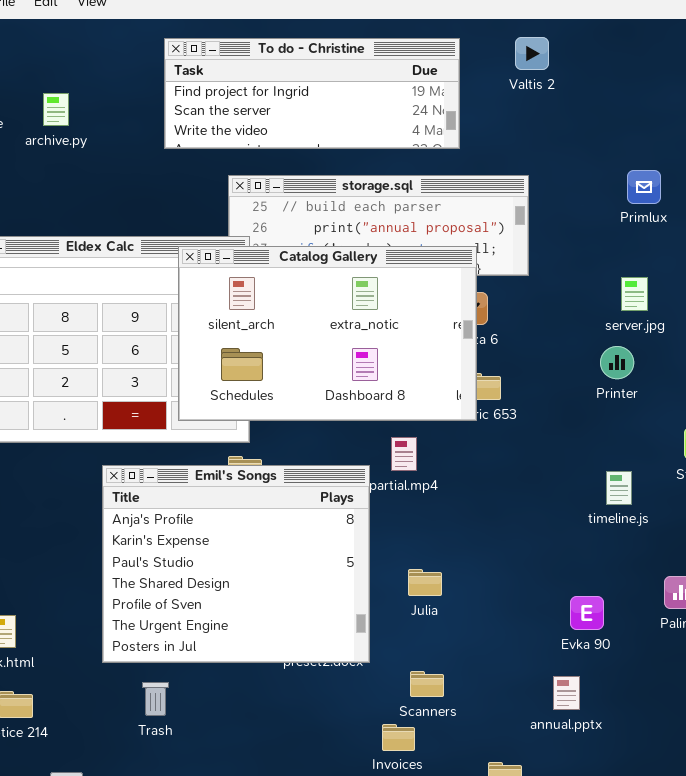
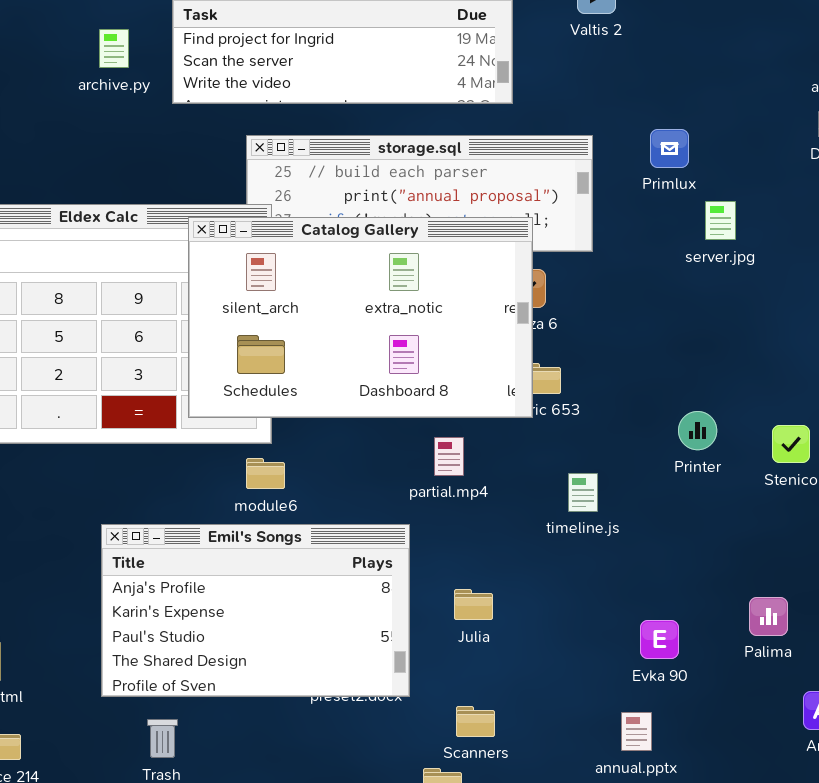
archive.py: [43,93,69,126] -> [99,29,129,68], moved
Primlux: [627,170,661,204] -> [650,129,689,168], moved
server.jpg: [621,277,648,311] -> [705,201,736,240], moved
Printer: [600,346,634,379] -> [678,411,717,450], moved
Emil's Songs: [102,465,370,663] -> [101,524,410,697], resized
timeline.js: [606,471,632,505] -> [568,473,598,512], moved

